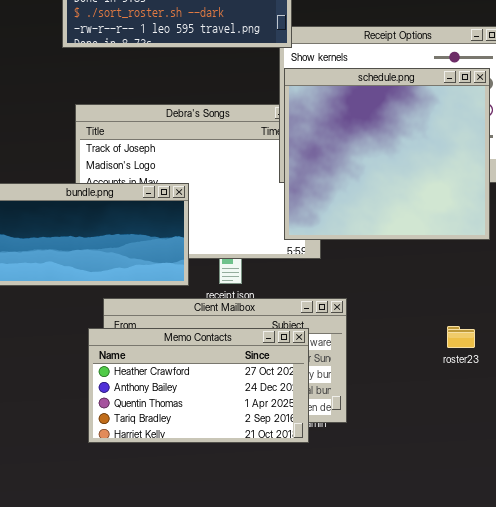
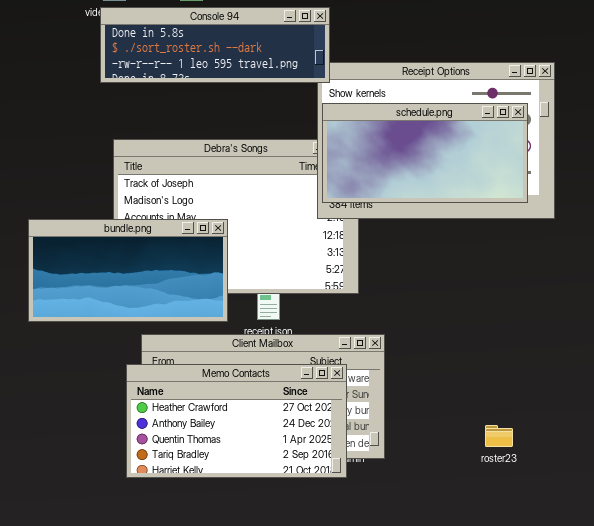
schedule.png: [284,68,490,240] -> [322,103,528,203], resized
roster23: [447,326,475,348] -> [485,425,513,447], moved

